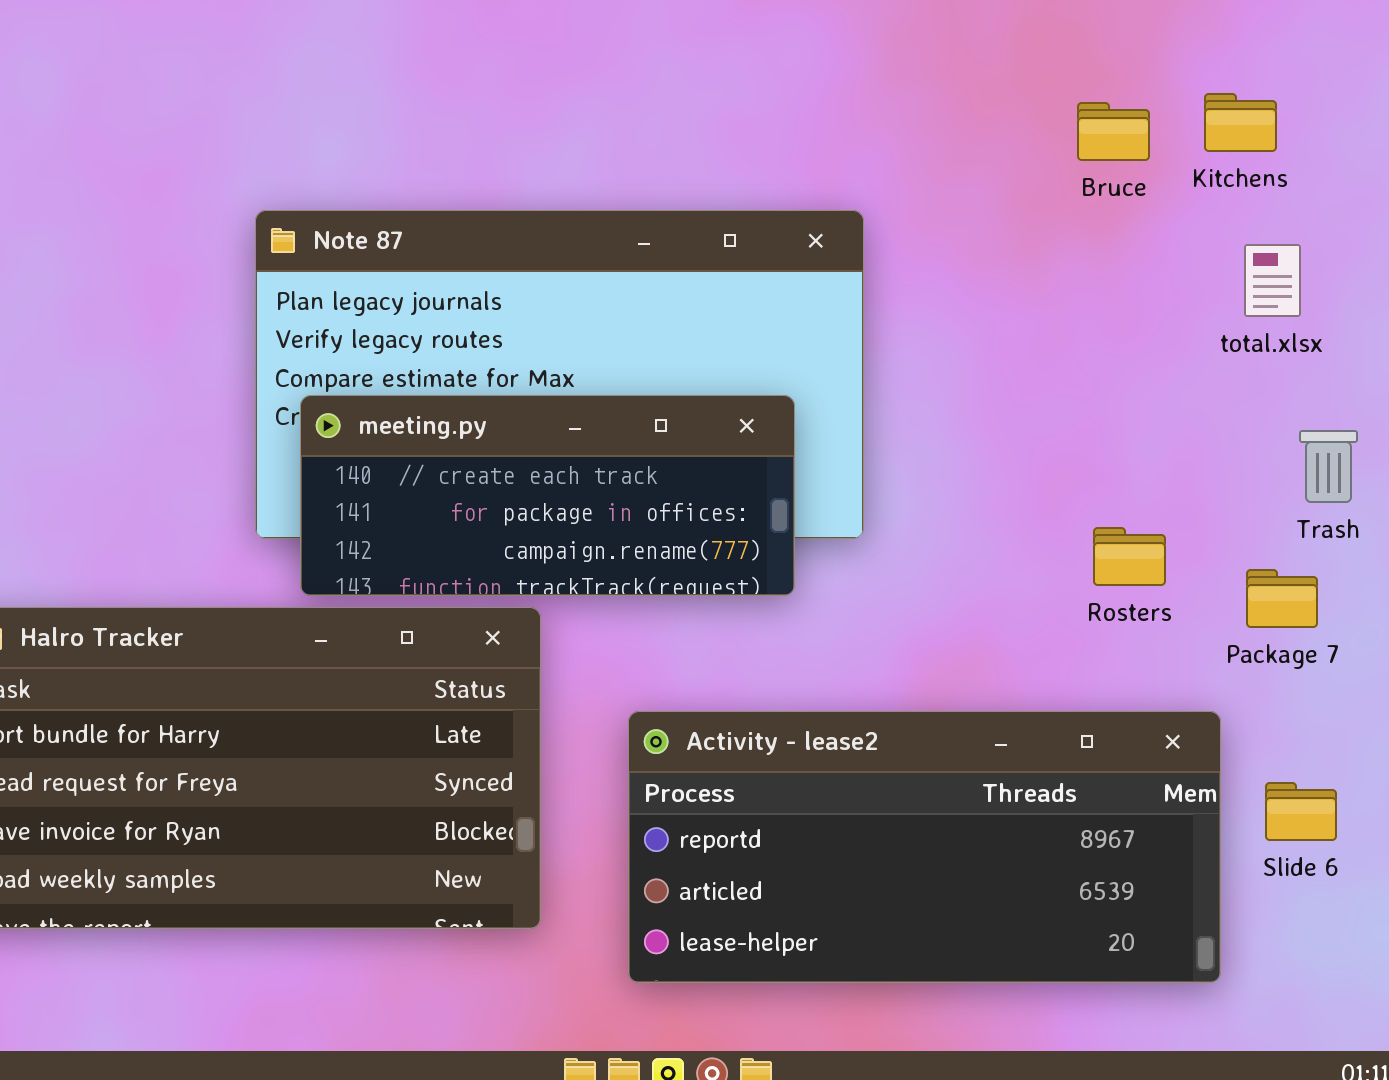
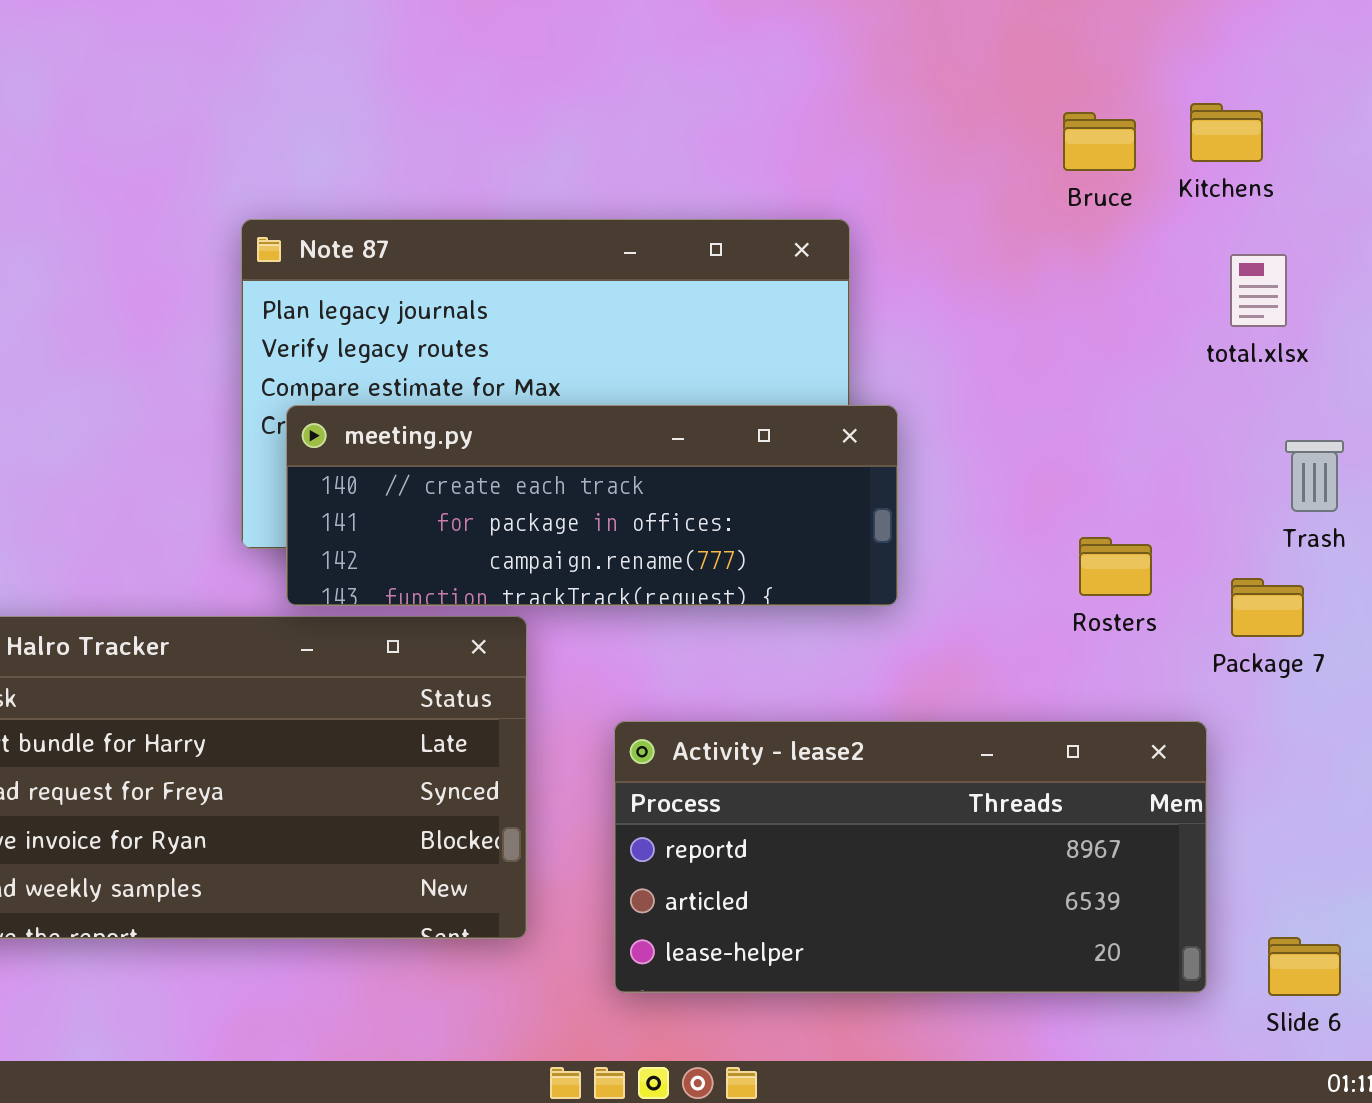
meeting.py: [300,395,795,596] -> [286,405,898,606], resized
Slide 6: [1265,782,1337,841] -> [1268,937,1341,996], moved

